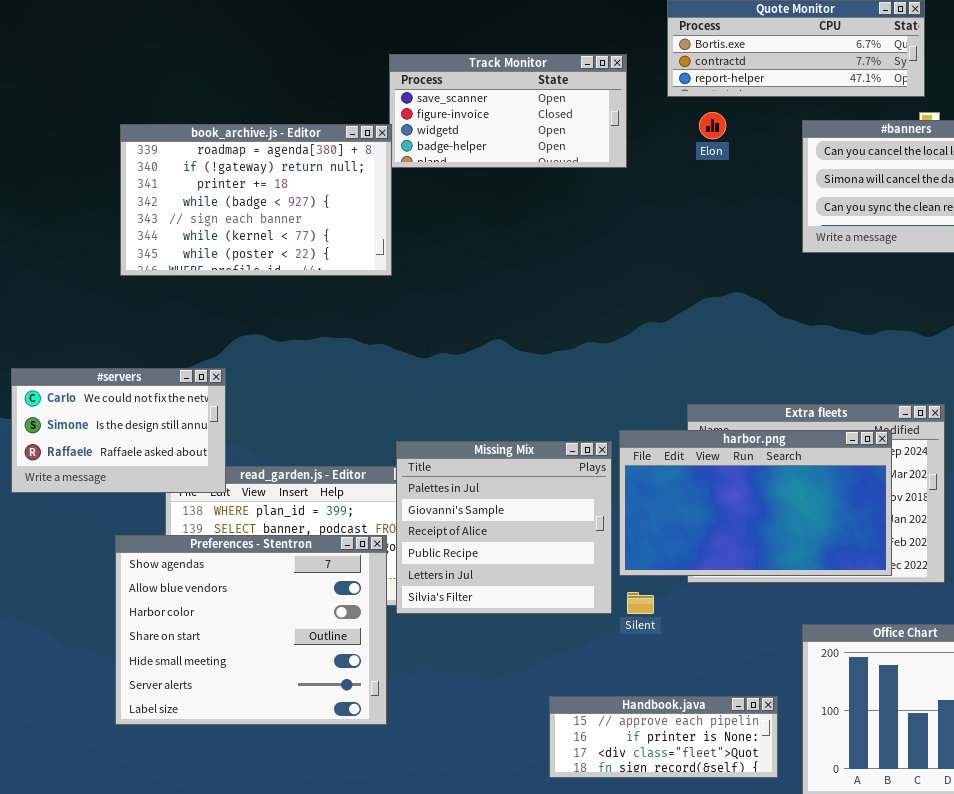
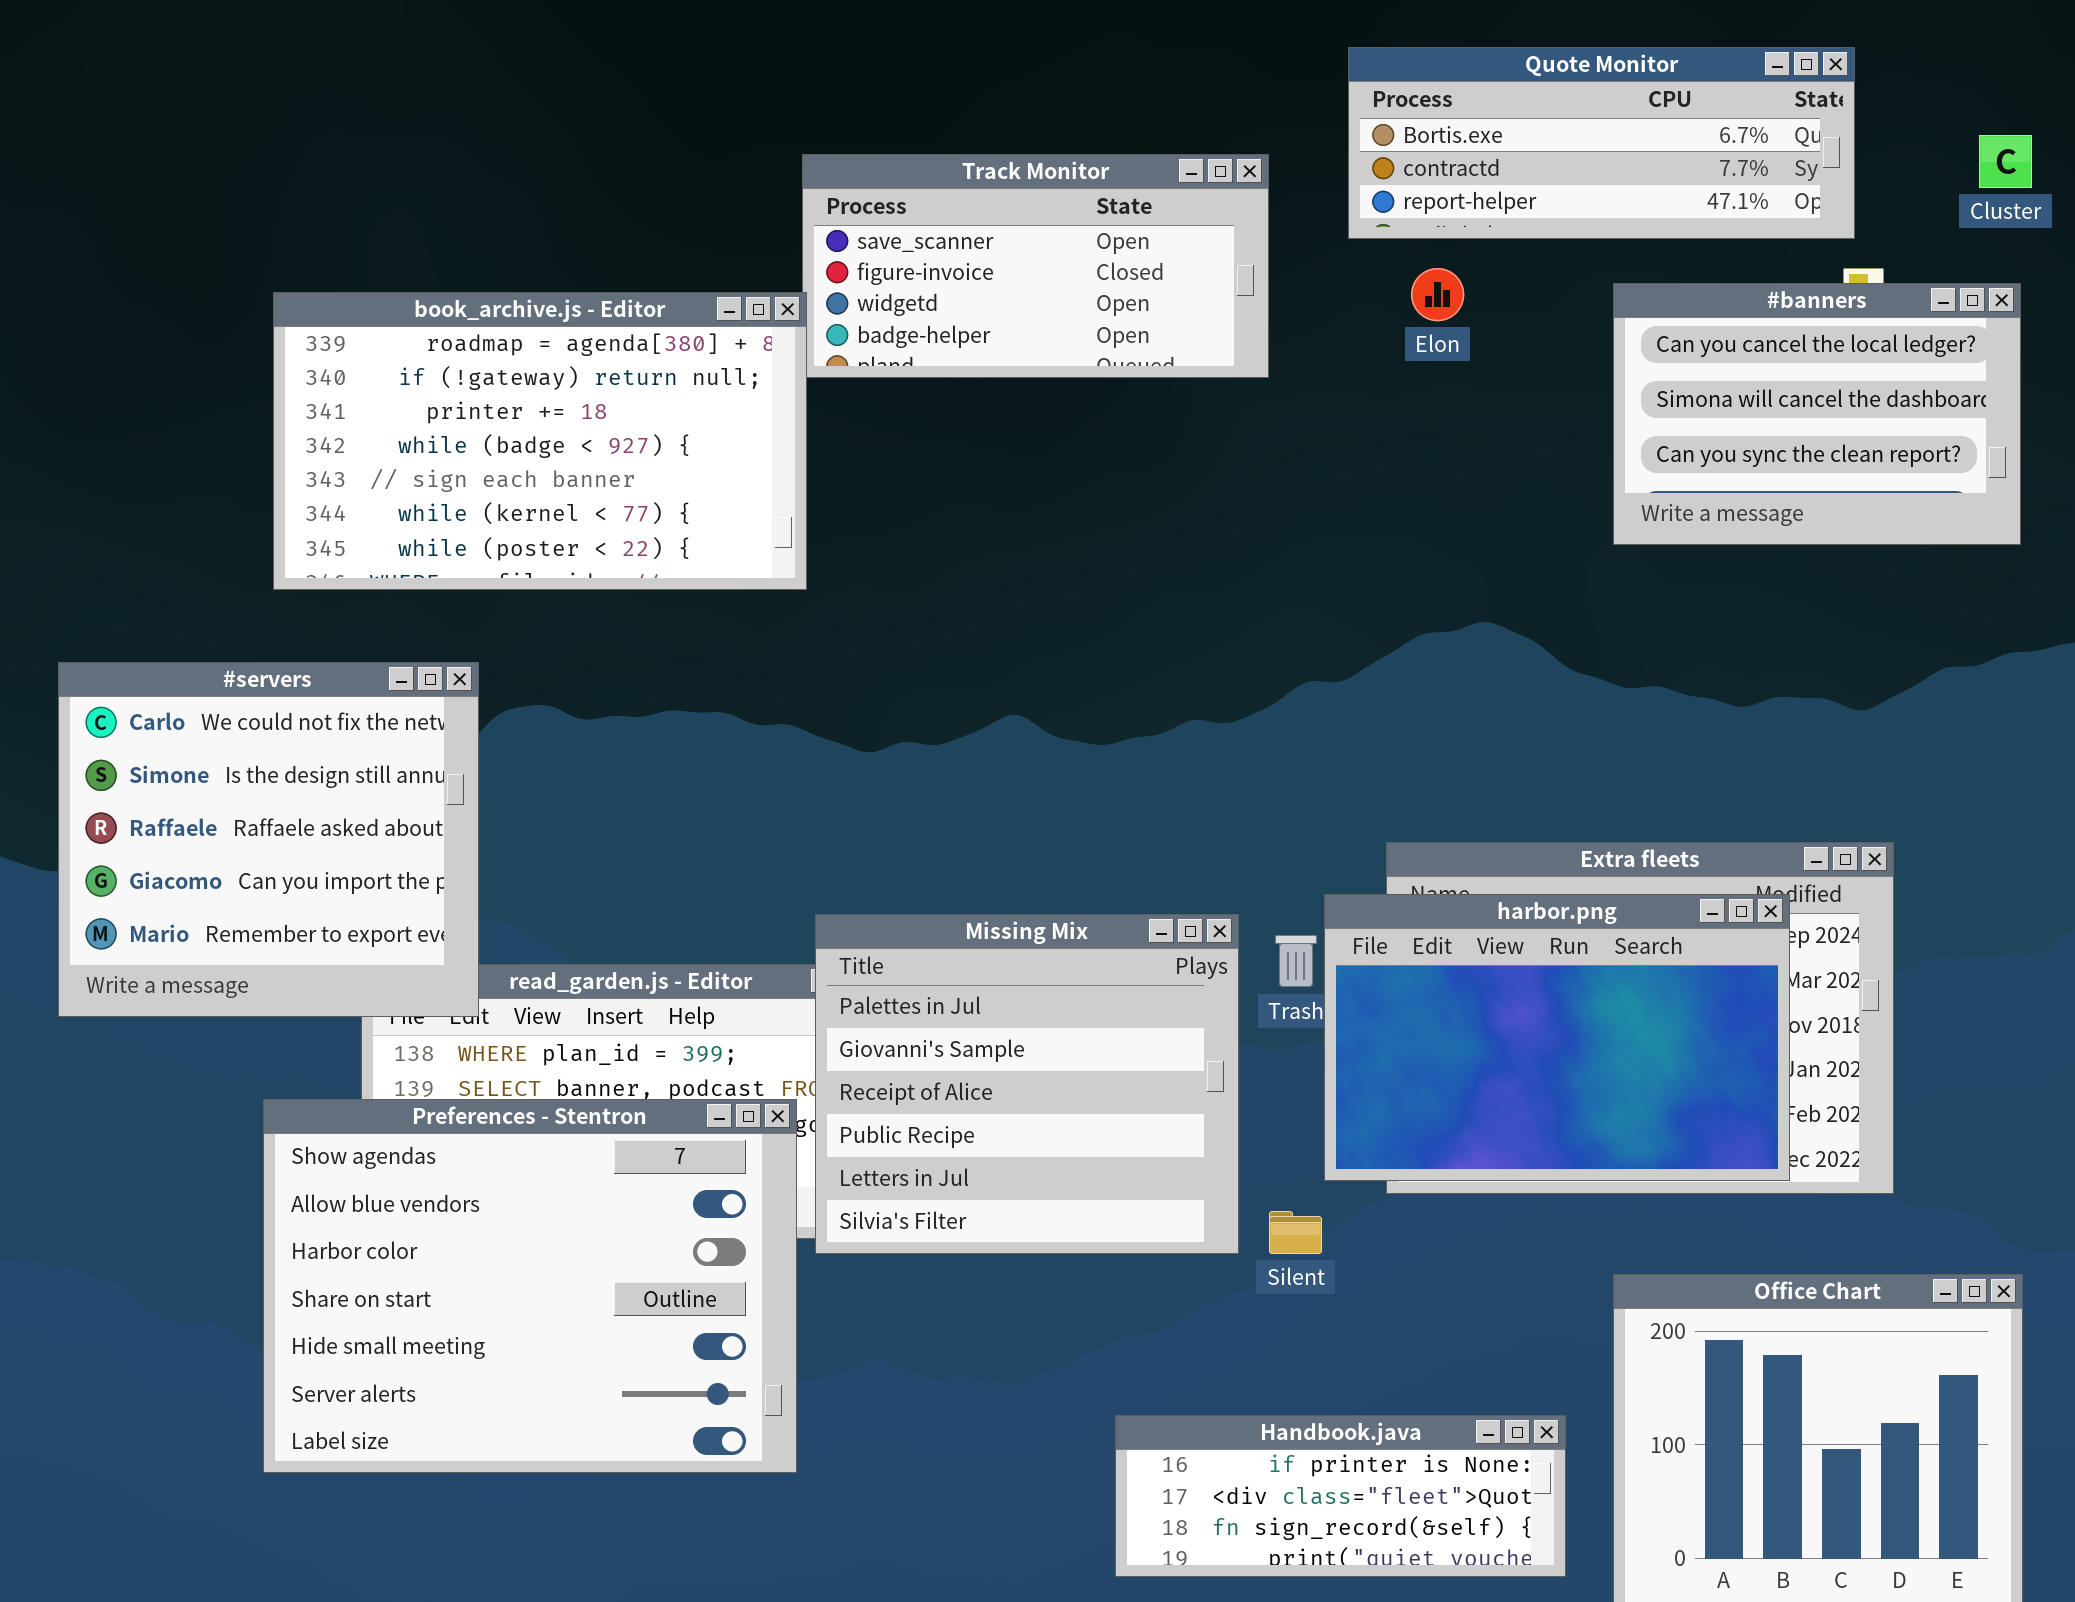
#servers: [11,368,226,493] -> [58,662,479,1017], resized
harbor.png: [619,430,892,576] -> [1324,894,1790,1181], resized
Handbook.java: [549,696,778,778] -> [1115,1415,1566,1577], scrolled down 1 row

